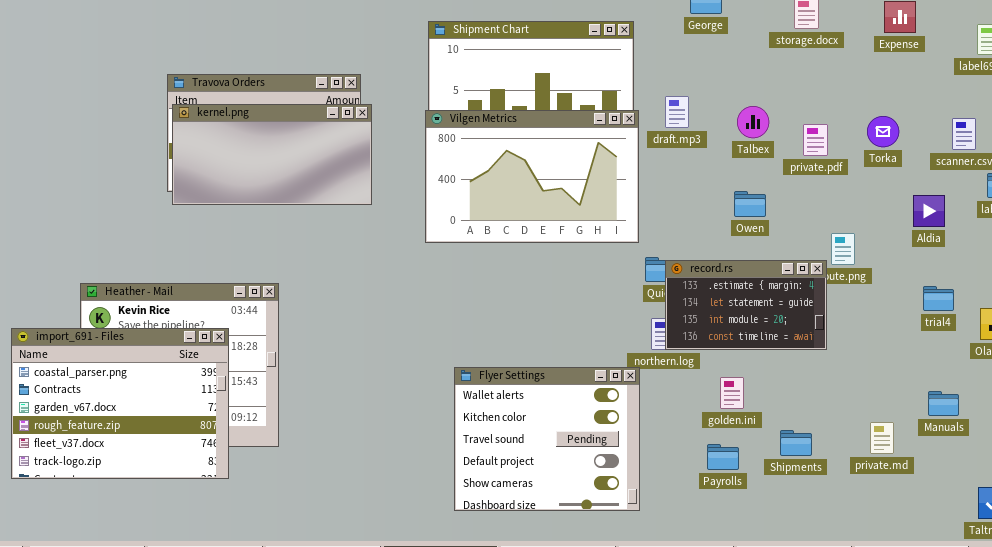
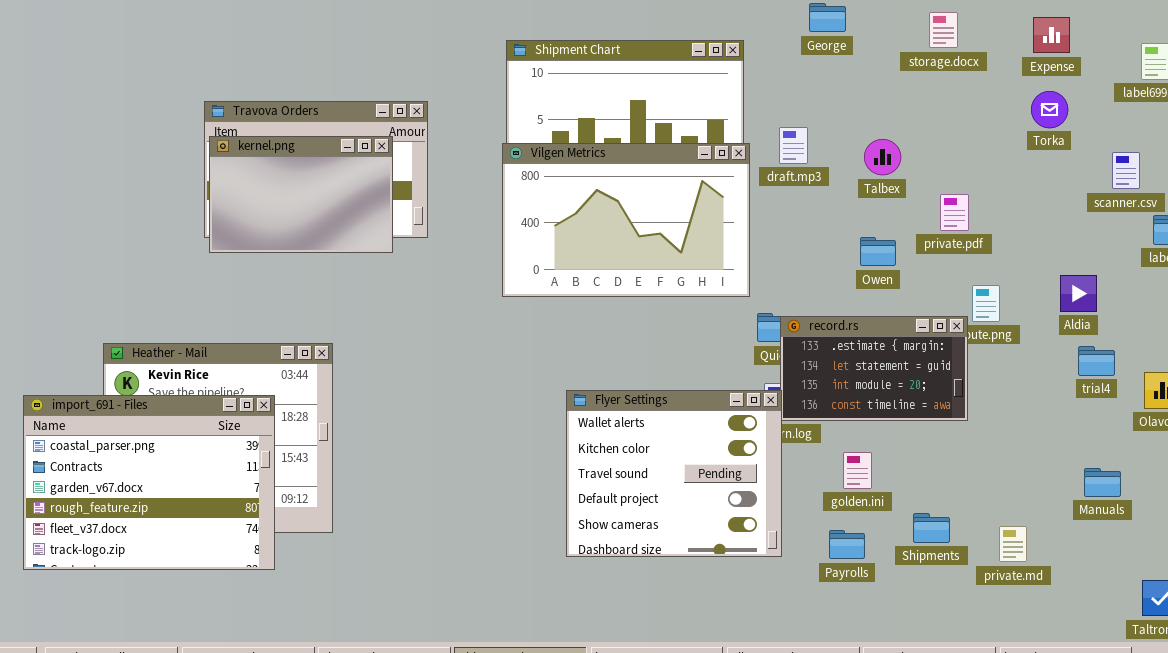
kernel.png: [172,104,372,205] -> [209,136,393,253], resized
Torka: [867,116,899,147] -> [1031,91,1068,128], moved
private.pdf: [803,124,828,156] -> [940,194,969,231], moved
Aldia: [913,195,945,227] -> [1060,275,1097,312], moved
Flyer Settings: [454,367,640,511] -> [566,390,782,557], moved
private.md: [870,422,894,454] -> [999,526,1027,562], moved

